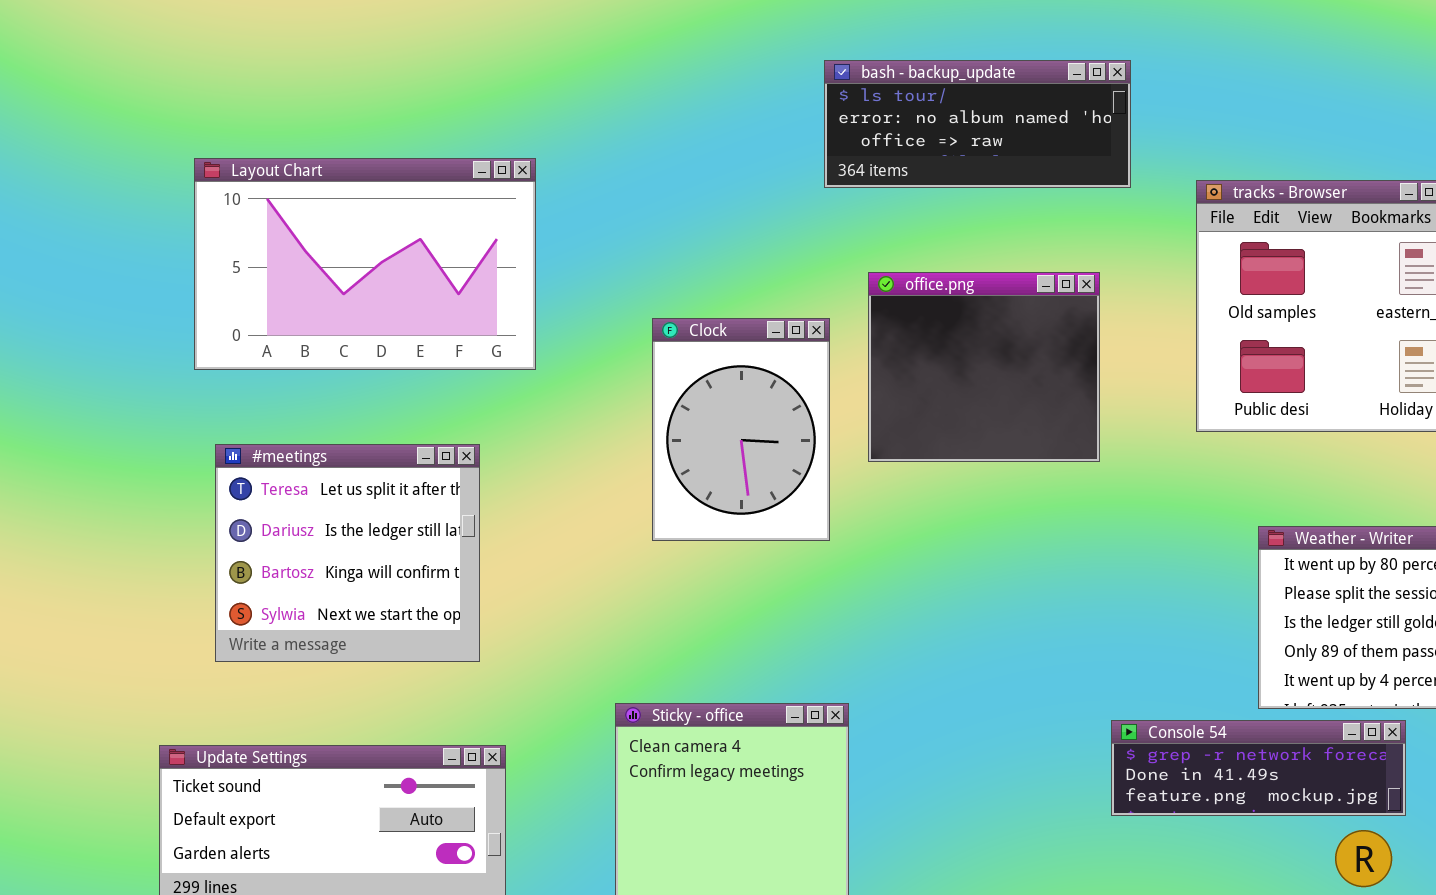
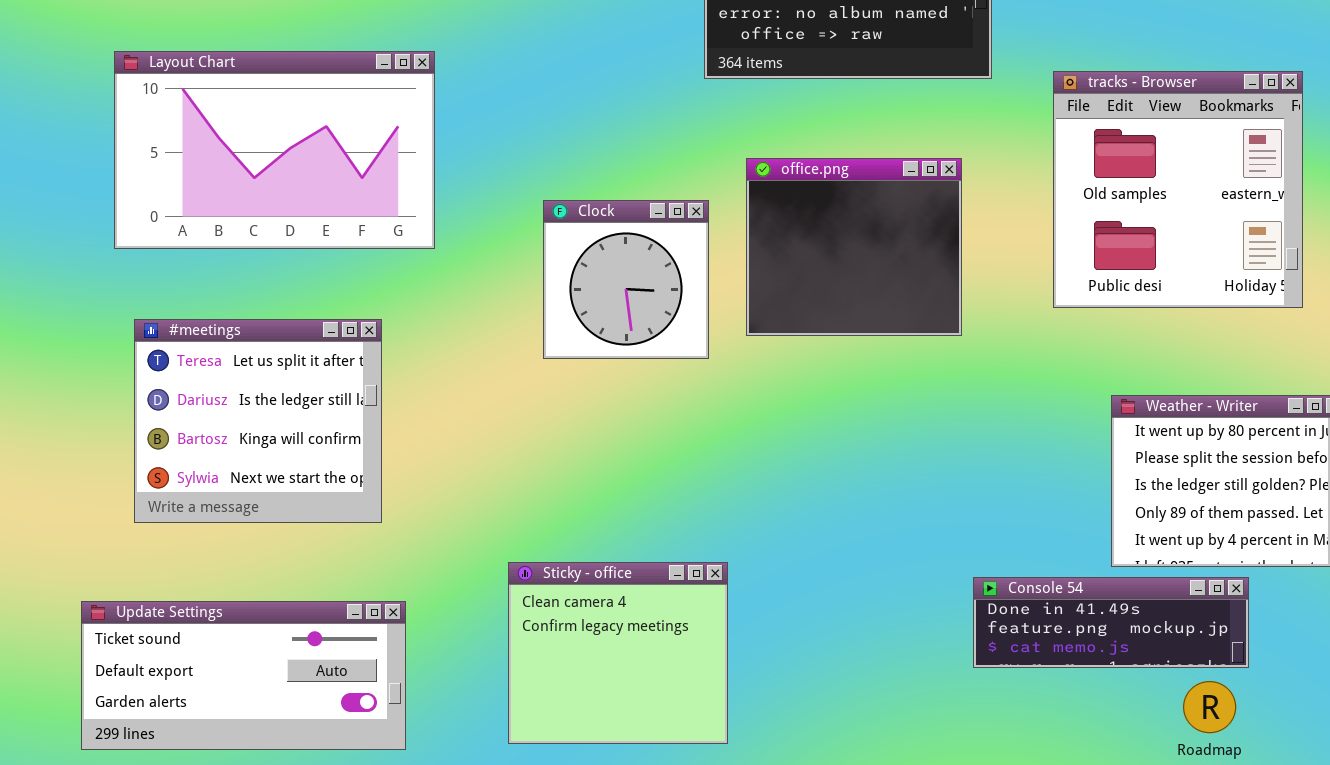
Clock: [652,318,830,541] -> [543,200,709,359], resized
Console 54: [1111,720,1406,816] -> [973,577,1249,668], scrolled down 1 row

